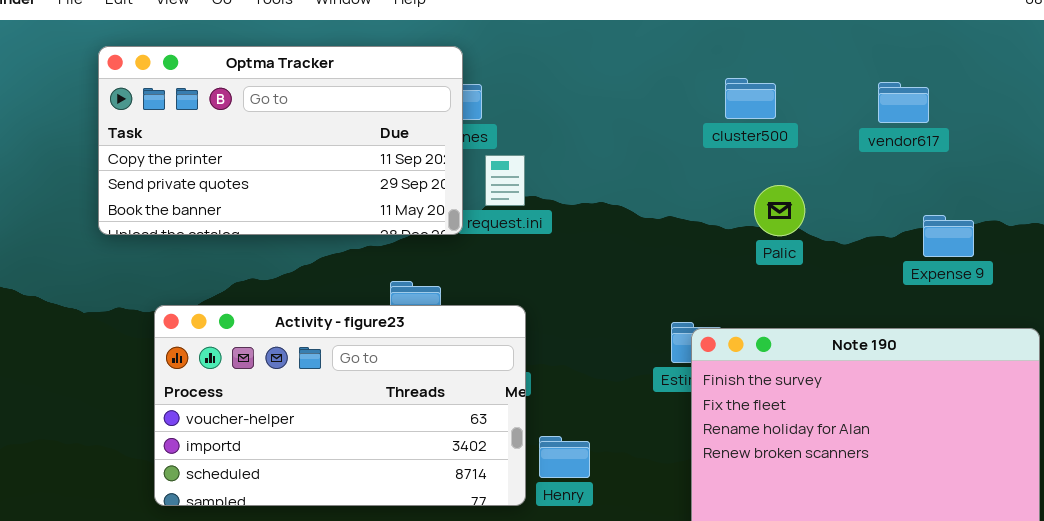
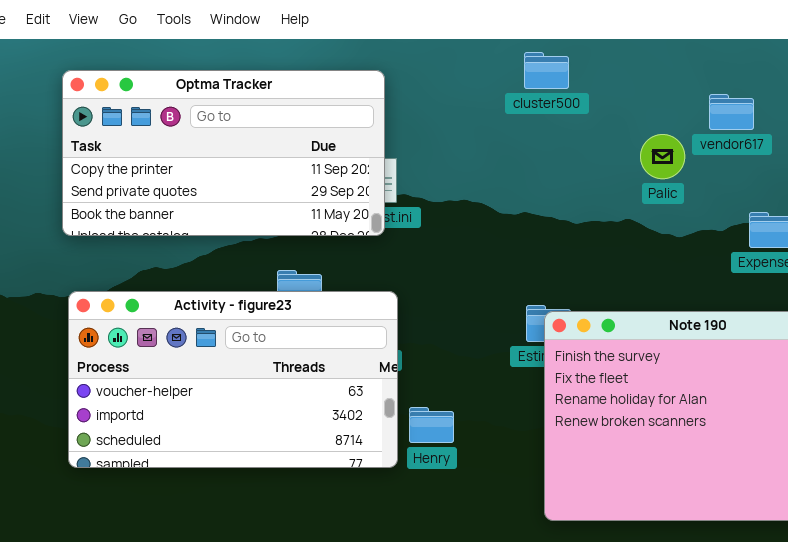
Optma Tracker: [98,46,463,235] -> [62,70,385,236], moved
cluster500: [725,78,776,119] -> [524,52,569,89], moved
Palic: [754,185,805,236] -> [640,134,685,179], moved

